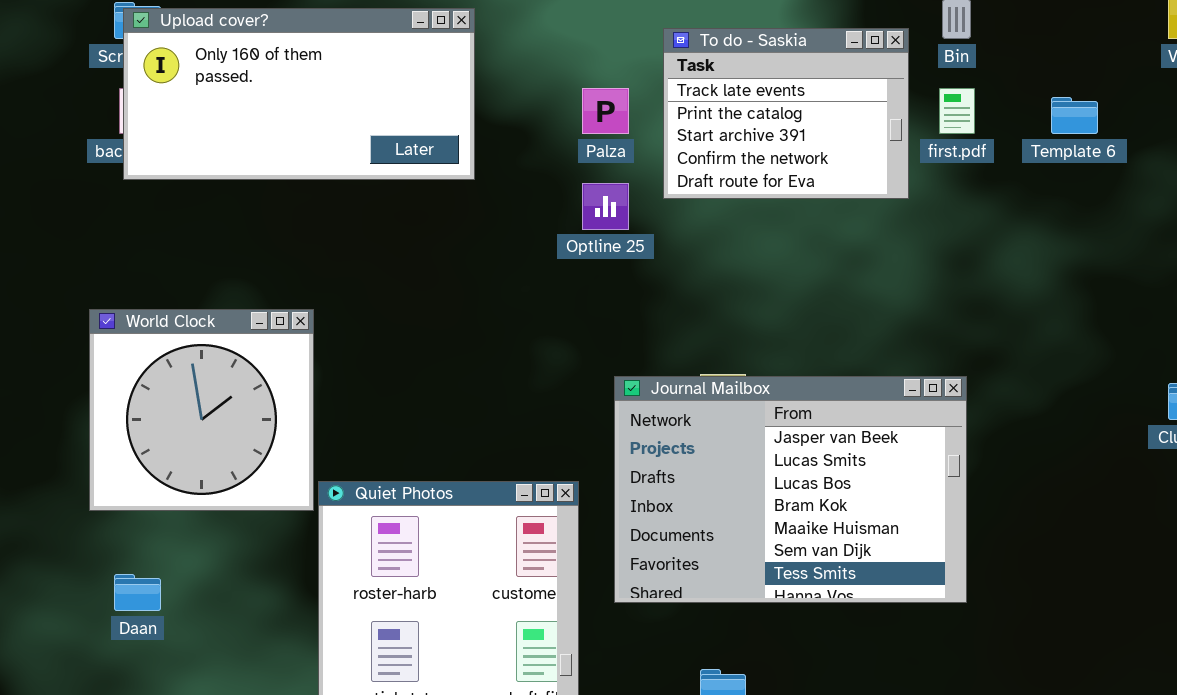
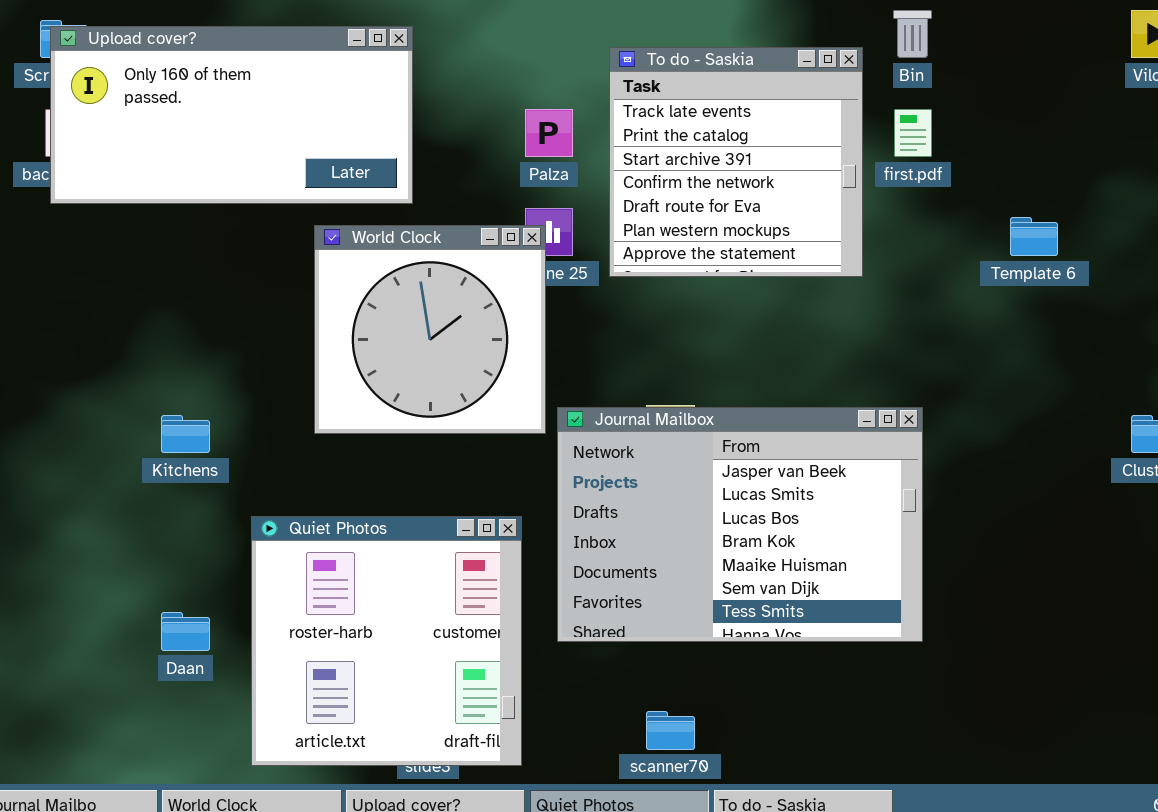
To do - Saskia: [663,28,909,199] -> [609,47,863,277], resized
Template 6: [1051,97,1098,134] -> [1010,217,1058,256], moved
World Clock: [89,309,314,511] -> [314,225,546,434], moved
Daan: [114,574,161,611] -> [161,612,210,651], moved

